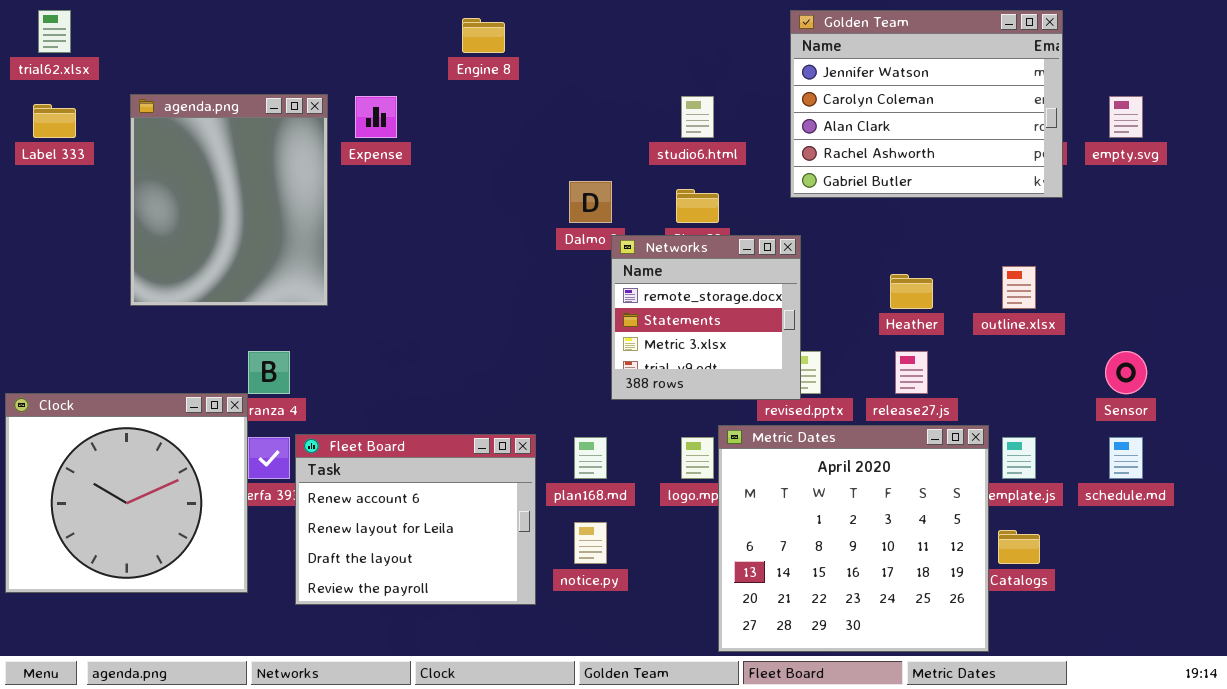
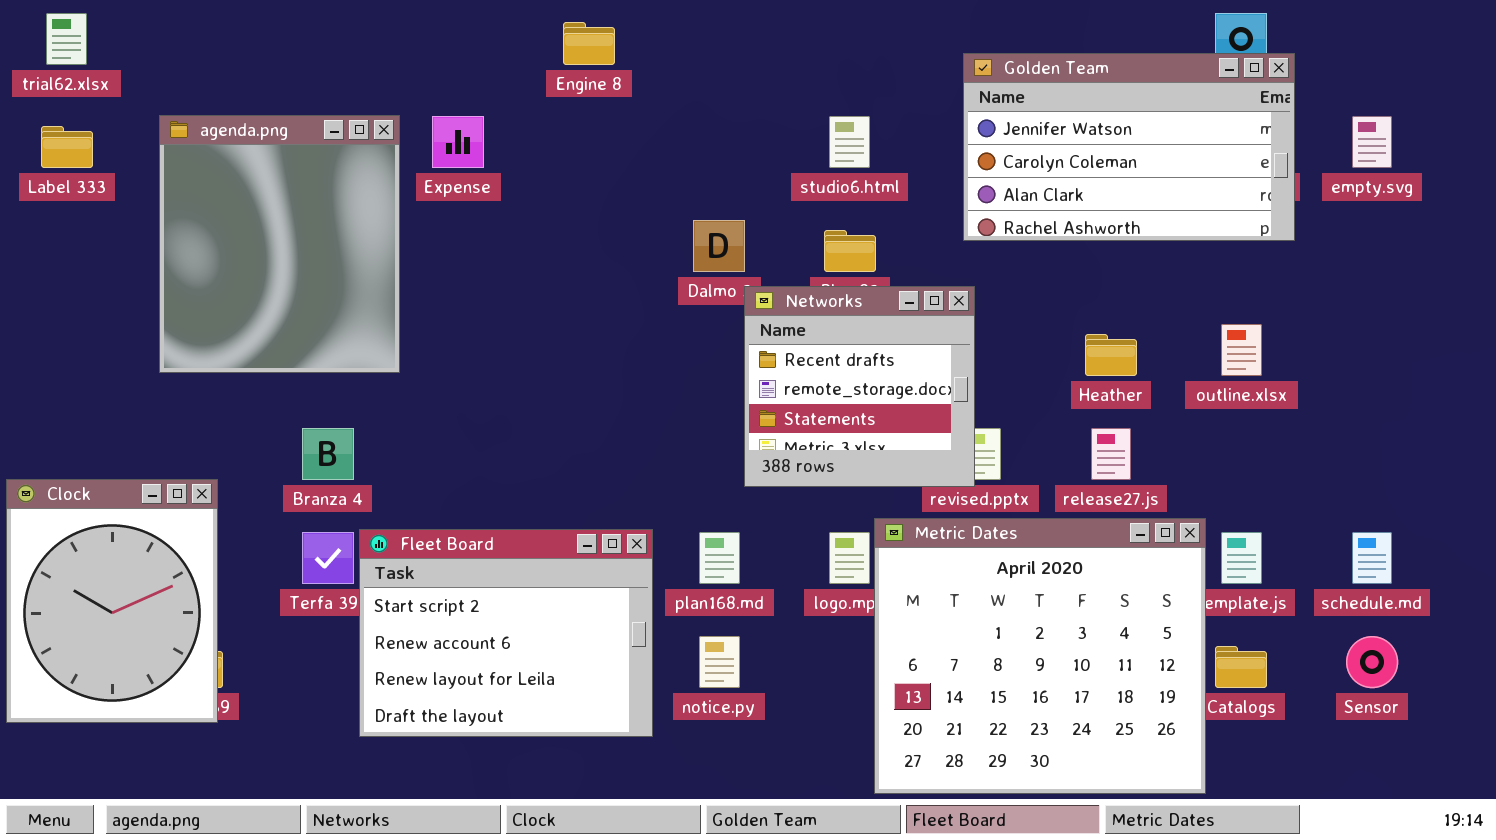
Golden Team: [790,10,1063,198] -> [963,53,1295,241], resized
Networks: [611,235,801,400] -> [744,286,975,487], scrolled up 1 row
Sensor: [1105,351,1147,394] -> [1346,636,1398,688], moved
Clock: [5,393,248,593] -> [6,479,218,723], resized
Fleet Board: [295,434,536,605] -> [359,529,653,737], scrolled up 1 row

